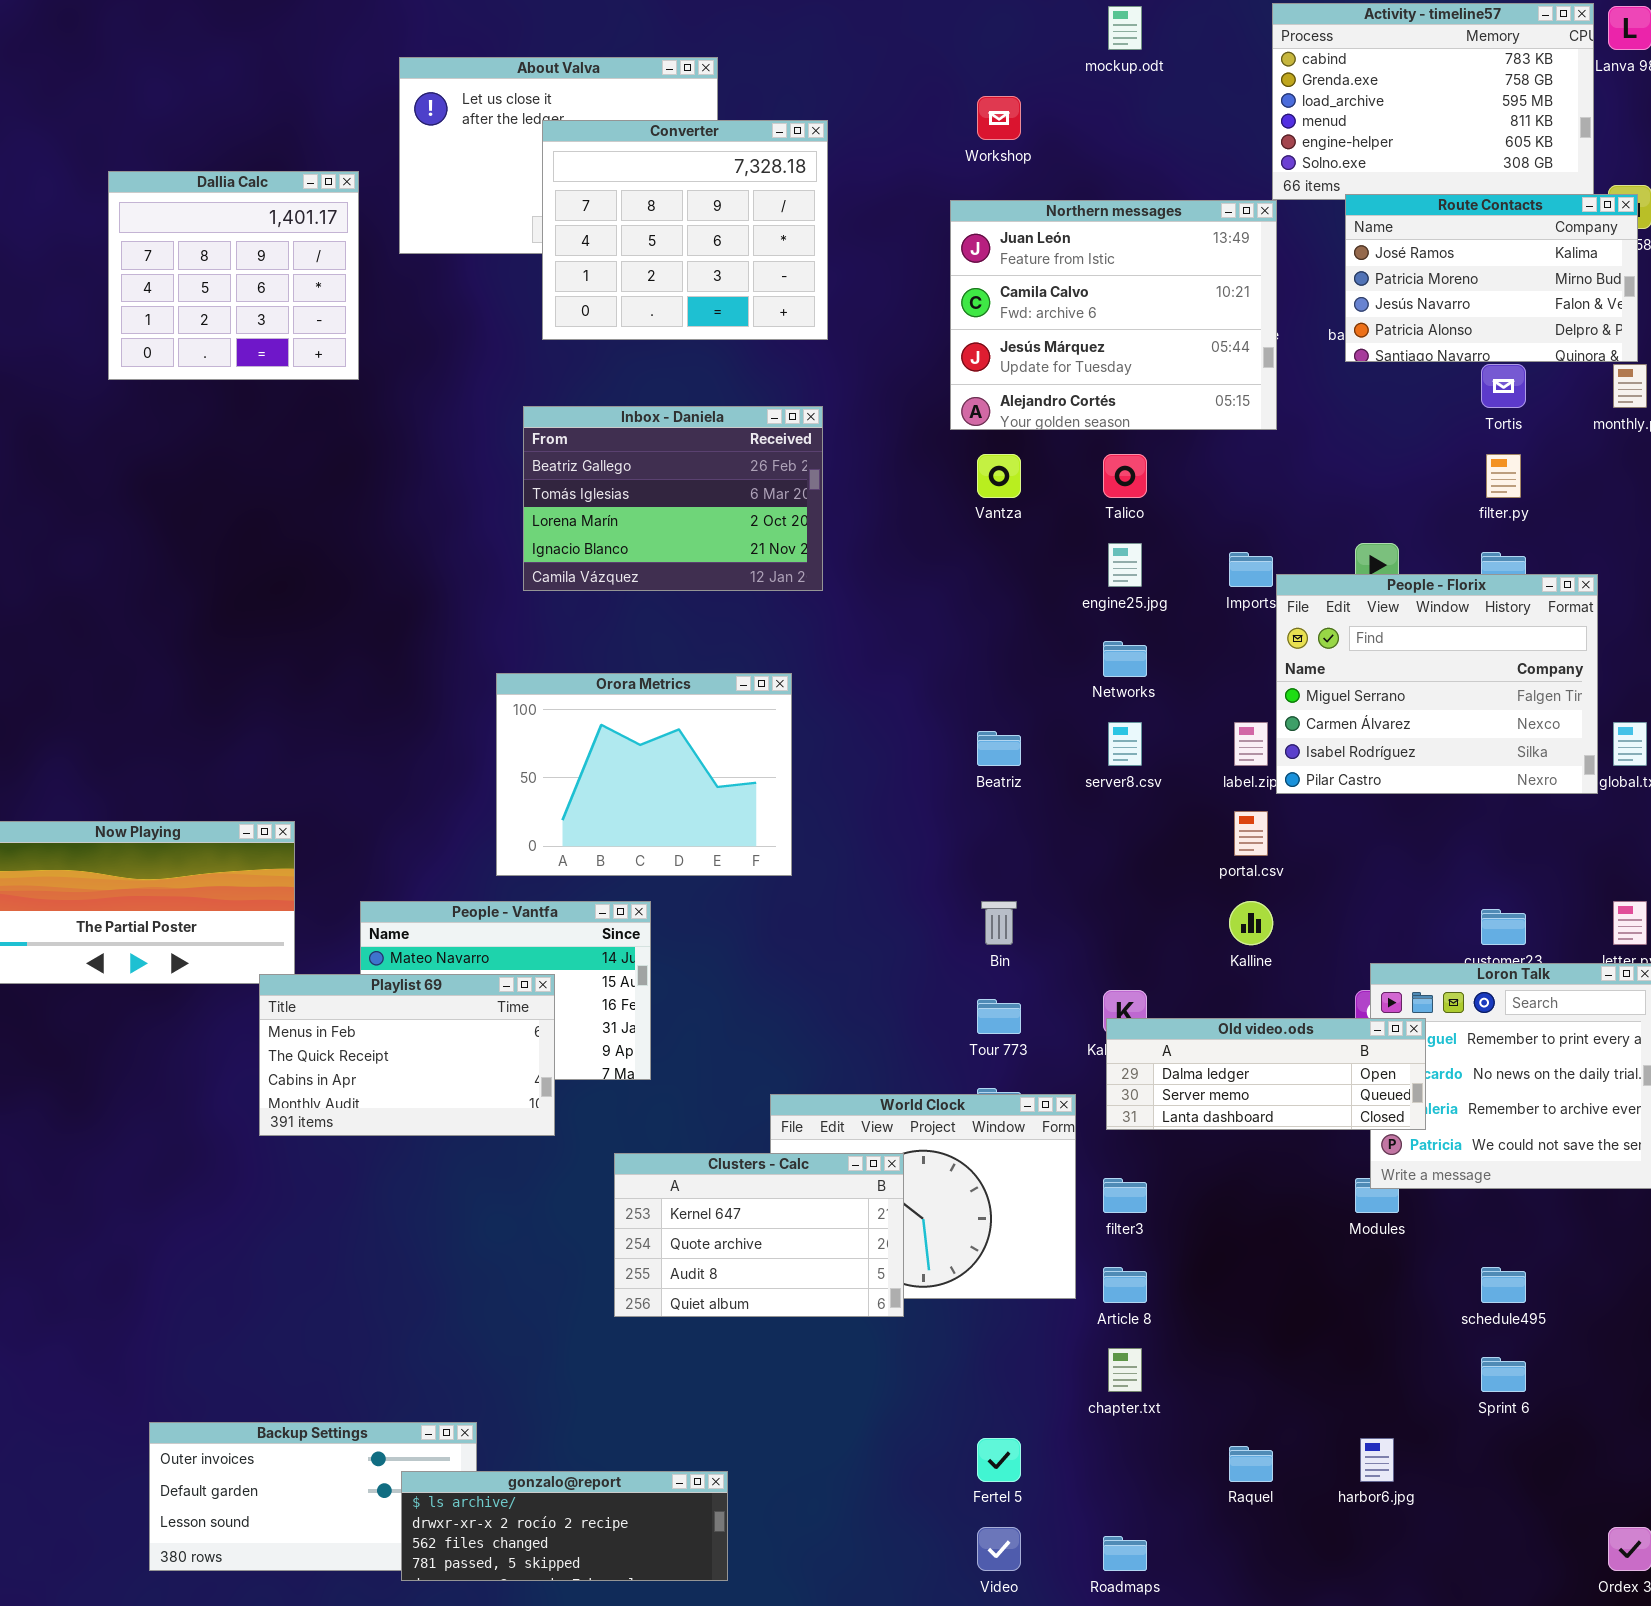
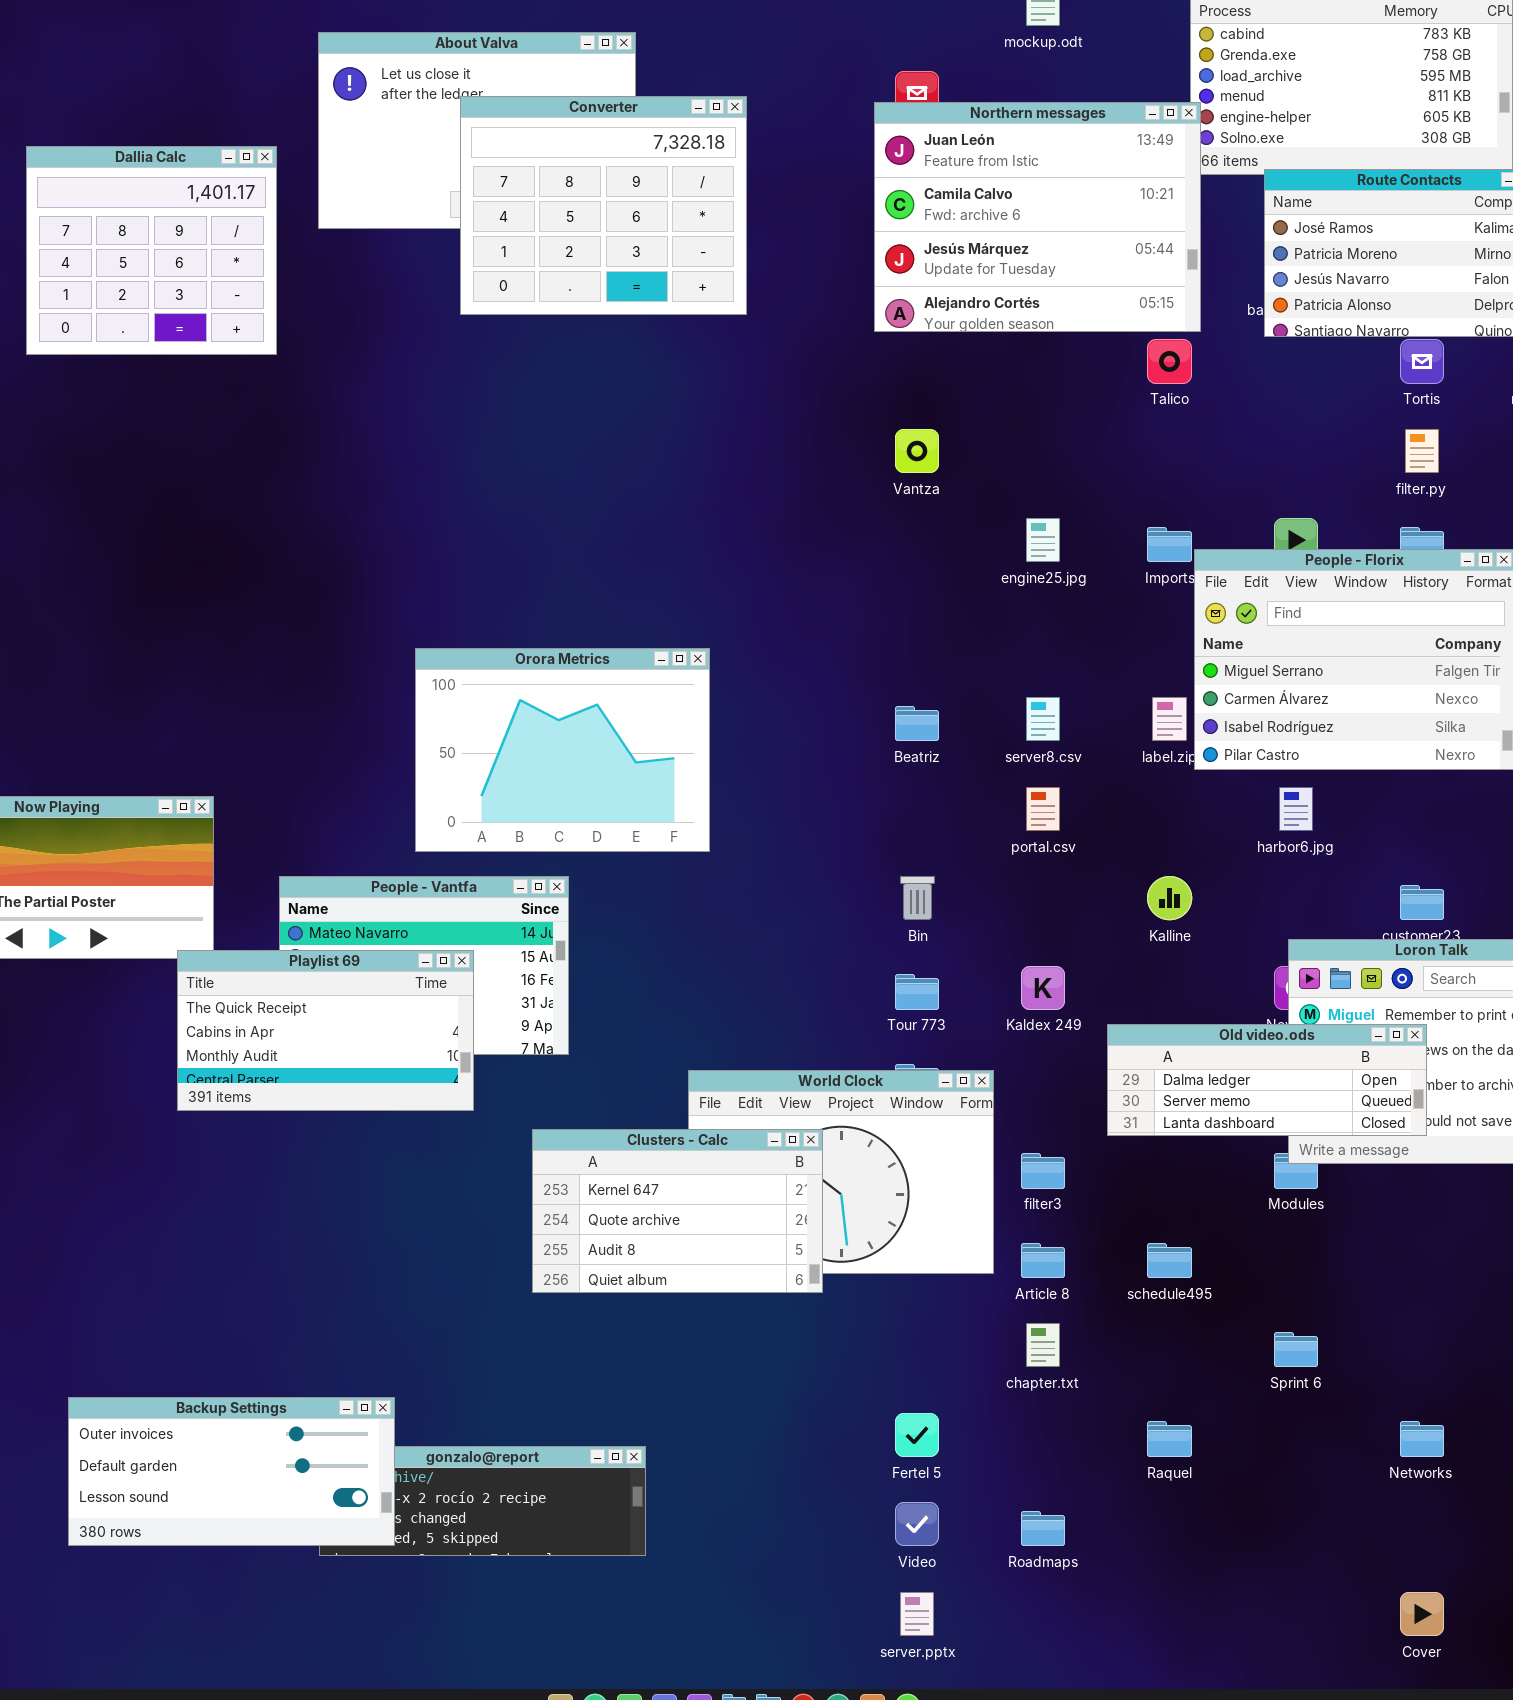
Northern messages: [950,200,1277,430] -> [874,102,1201,332], moved
Inbox - Daniela: [523,406,823,591] -> none, closed
Talico: [1103,454,1147,498] -> [1147,339,1192,384], moved
Networks: [1103,641,1147,677] -> [1400,1421,1444,1457], moved
portal.csv: [1234,811,1268,856] -> [1026,787,1060,831], moved
Playlist 69: [259,974,555,1136] -> [177,950,474,1111], scrolled down 1 row
Old video.ods: [1106,1018,1426,1130] -> [1107,1024,1427,1136], moved
schedule495: [1481,1267,1526,1303] -> [1147,1243,1192,1278], moved
Sprint 6: [1481,1357,1526,1392] -> [1274,1332,1318,1367], moved
Backup Settings: [149,1422,477,1571] -> [68,1397,395,1546], raised
harbor6.jpg: [1360,1438,1394,1482] -> [1279,787,1313,831], moved

